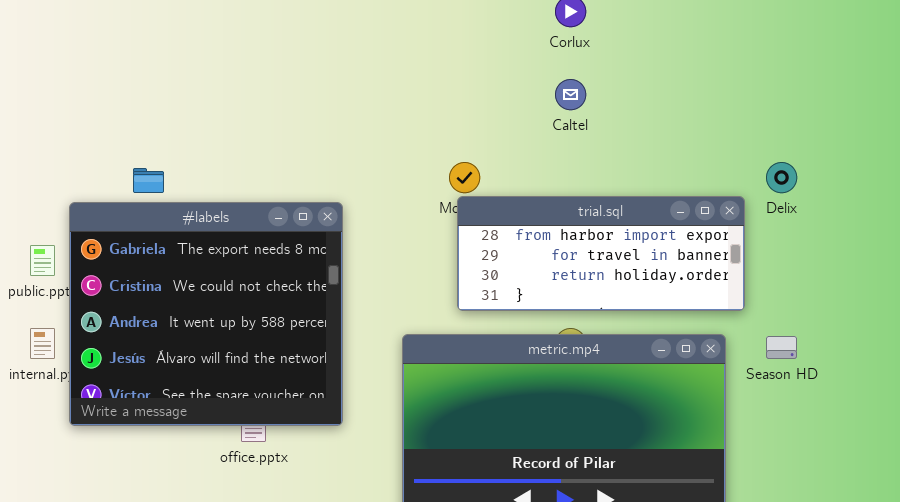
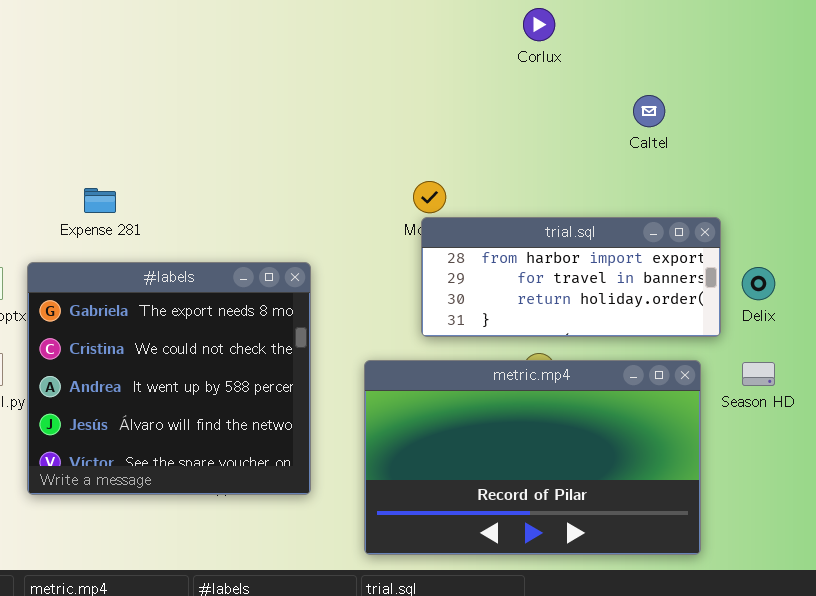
Caltel: [555,79,586,110] -> [633,95,665,127], moved
Delix: [766,162,797,193] -> [742,267,775,300], moved
#labels: [69,202,343,426] -> [27,262,311,495], moved

